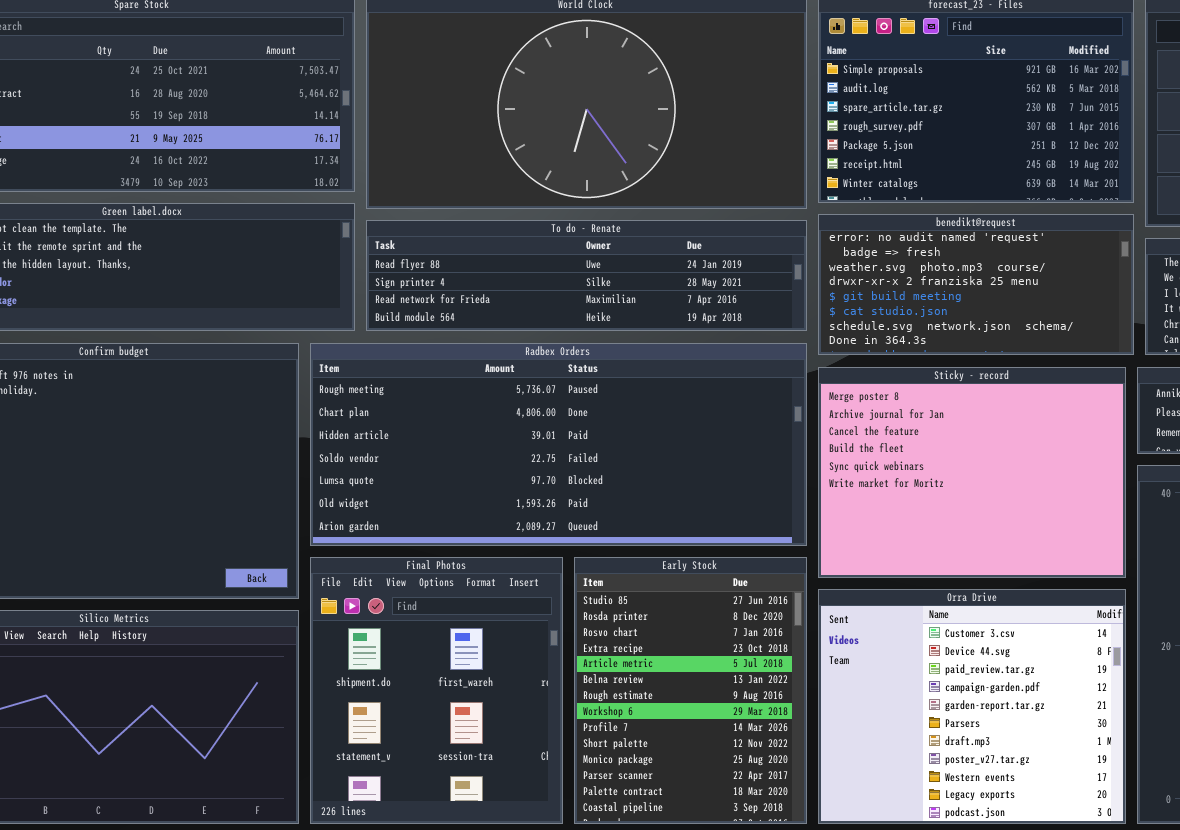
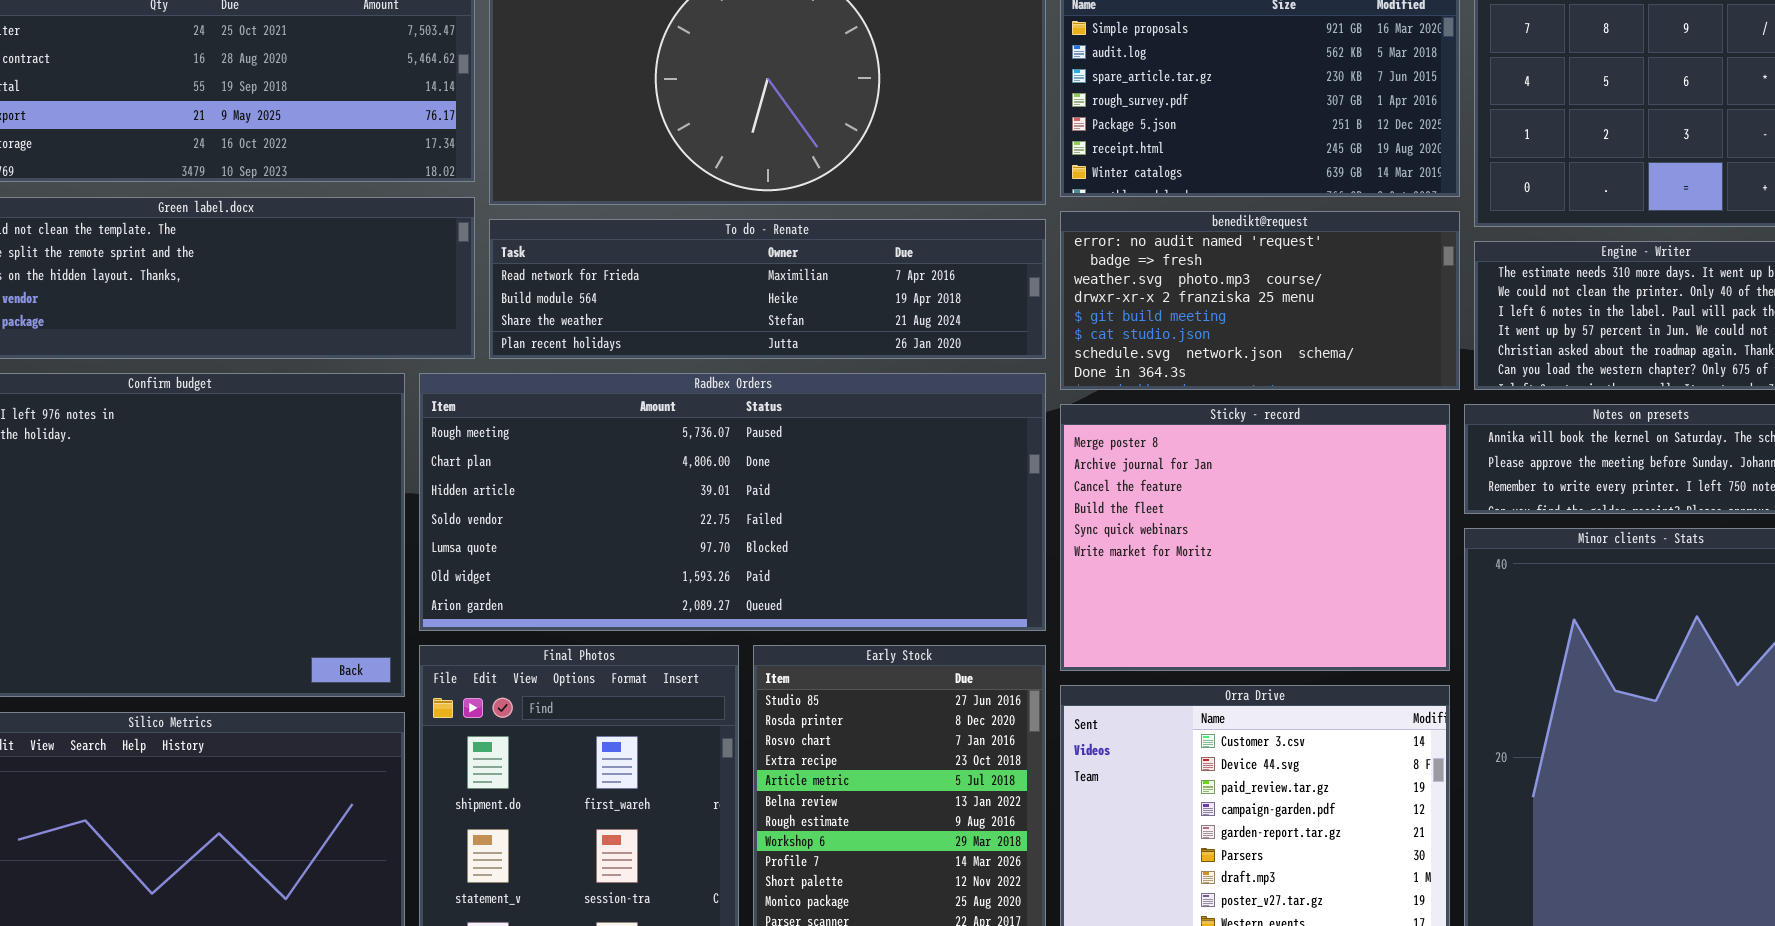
To do - Renate: [366,220,807,331] -> [489,219,1046,359], scrolled down 2 rows

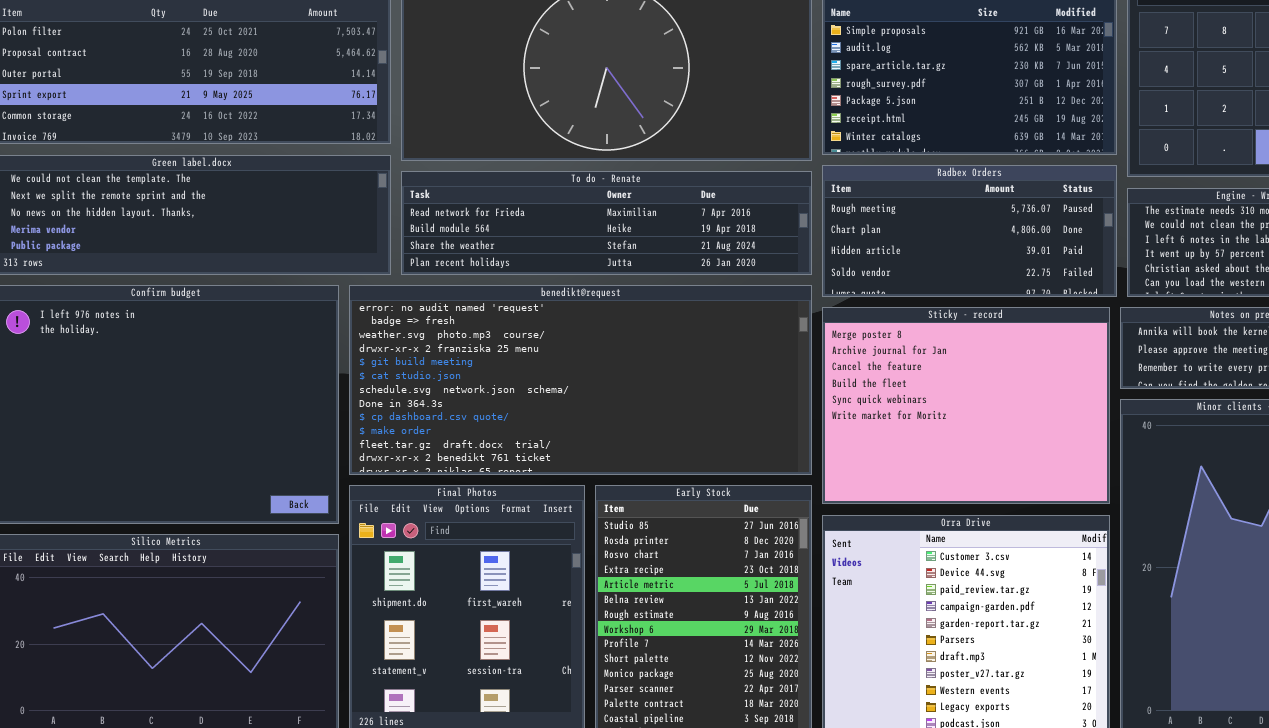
benedikt@request: [1060,211,1460,390] -> [349,285,812,475], moved, resized
Radbex Orders: [419,373,1046,631] -> [822,165,1117,297], moved, resized

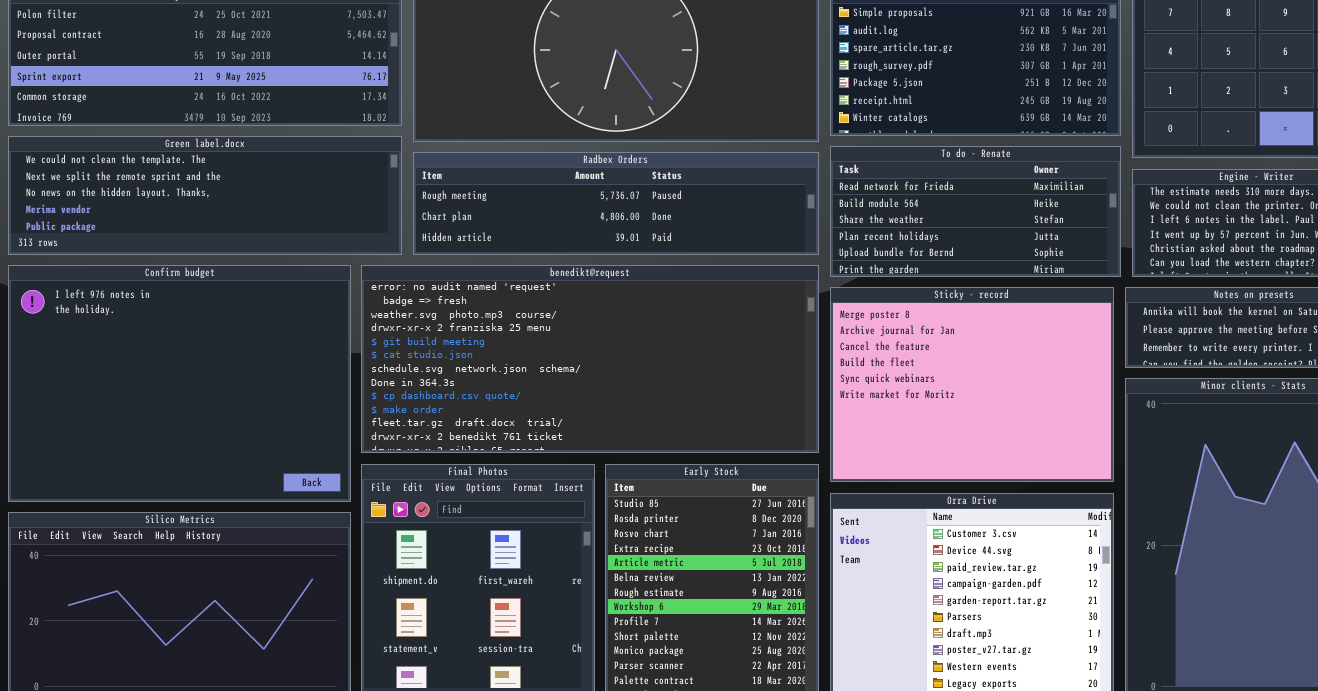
Radbex Orders: [822,165,1117,297] -> [413,152,819,255], moved, resized
To do - Renate: [401,171,812,275] -> [830,146,1121,277], moved, resized

